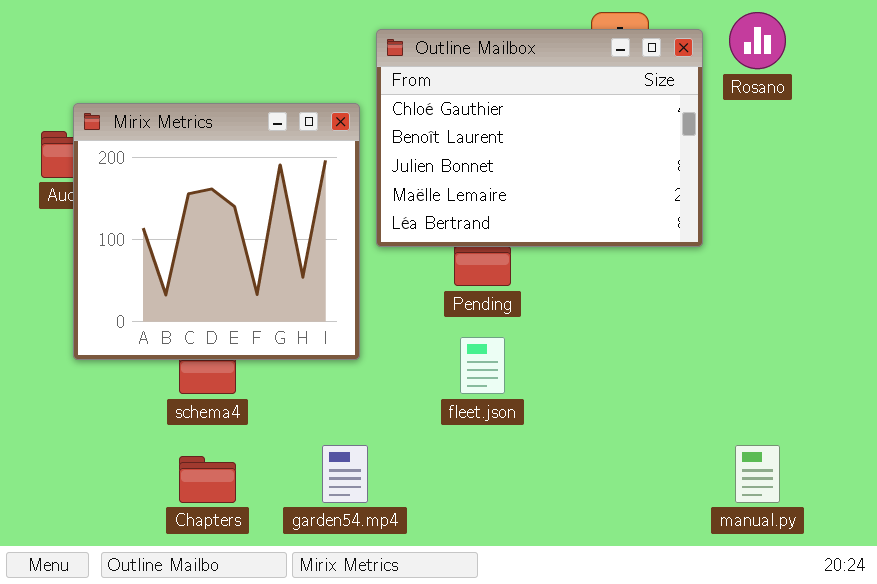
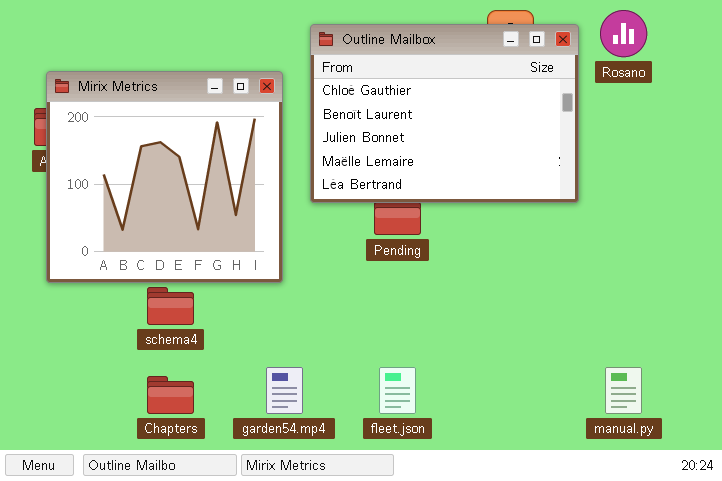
Mirix Metrics: [73,103,360,360] -> [46,71,283,283], moved
fleet.json: [460,337,505,394] -> [379,367,416,414], moved

